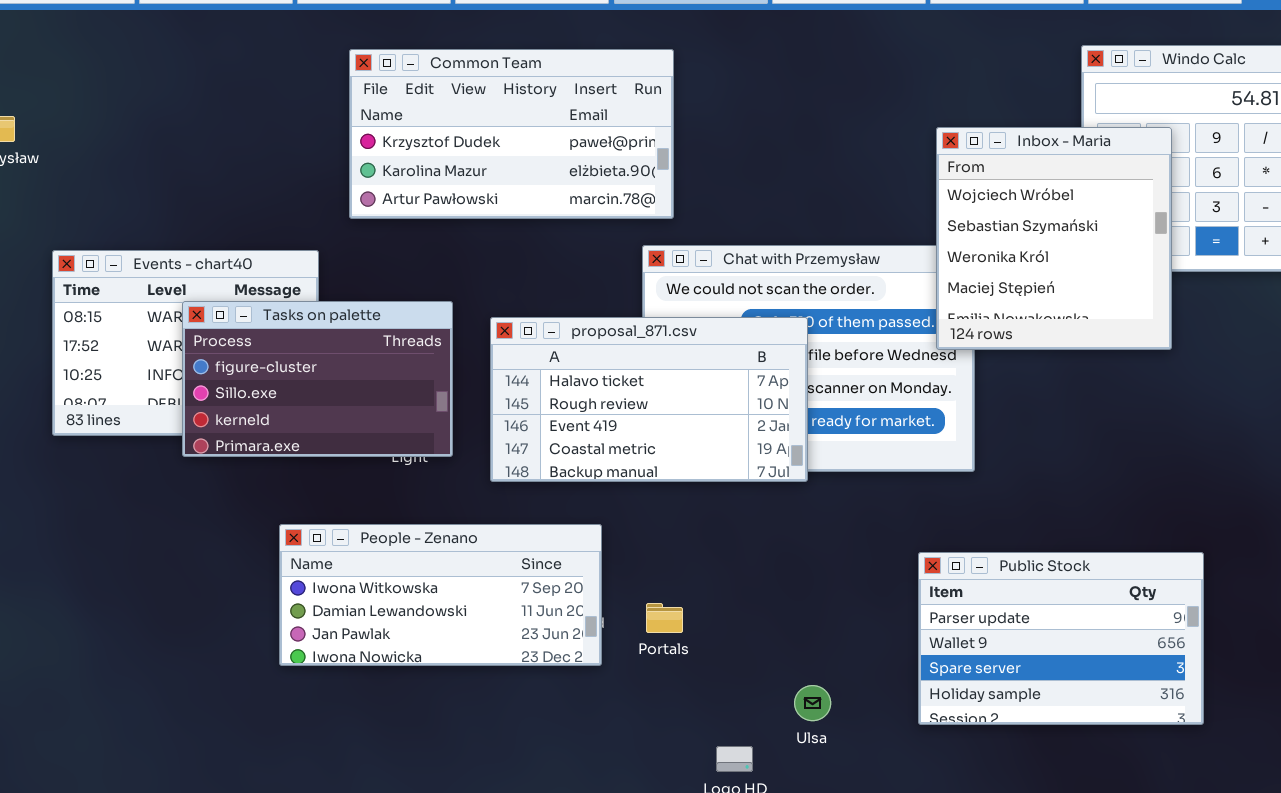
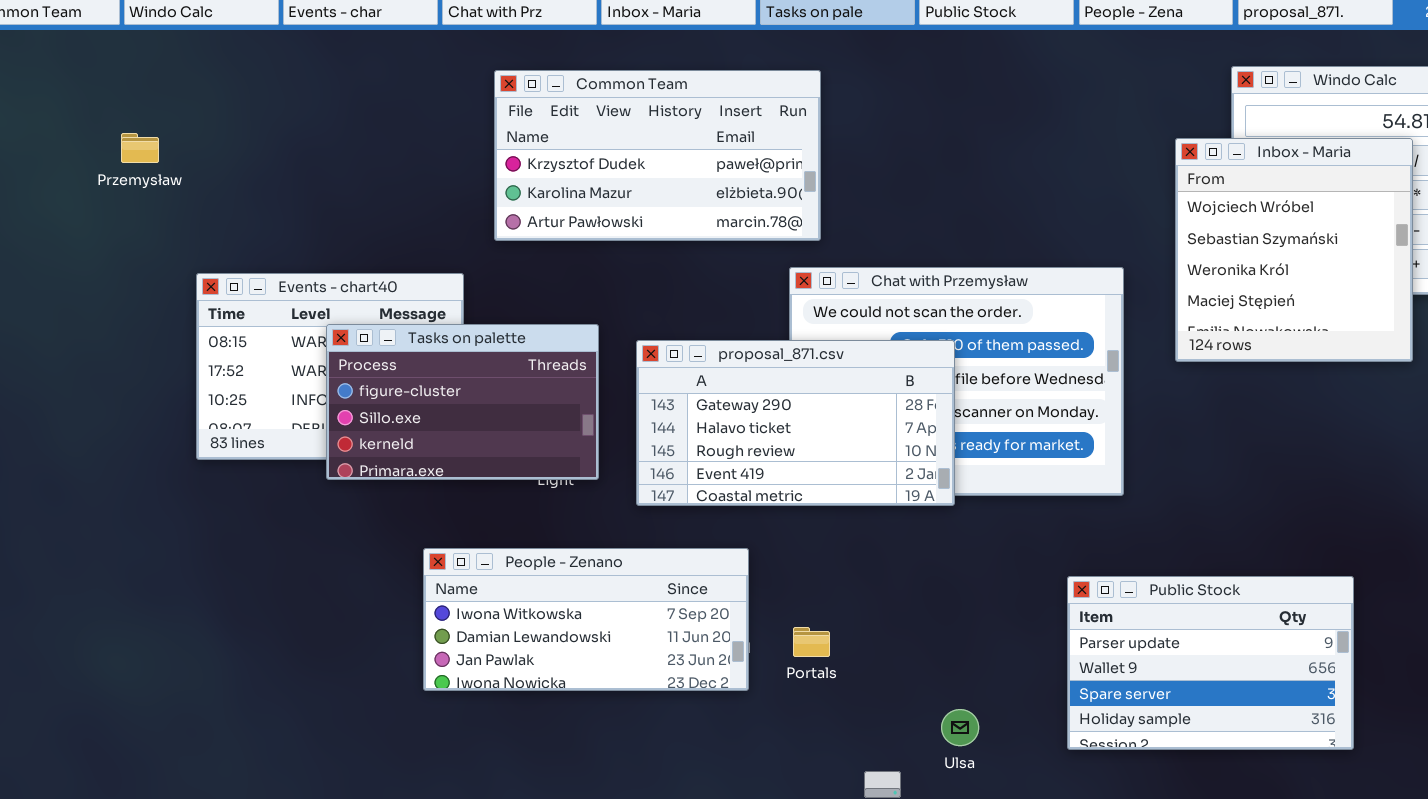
Inbox - Maria: [936,127,1172,350] -> [1175,138,1413,362], moved
proposal_871.csv: [490,317,808,482] -> [636,340,955,506], scrolled up 1 row

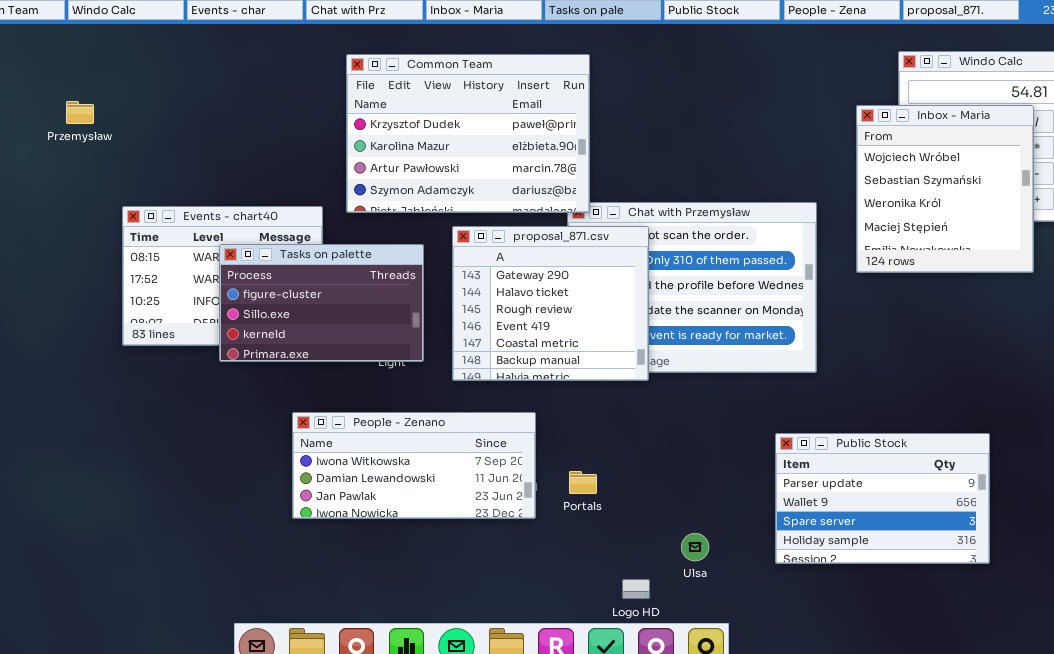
Common Team: [494,70,821,241] -> [346,54,590,213], resized
proposal_871.csv: [636,340,955,506] -> [452,226,649,381], resized

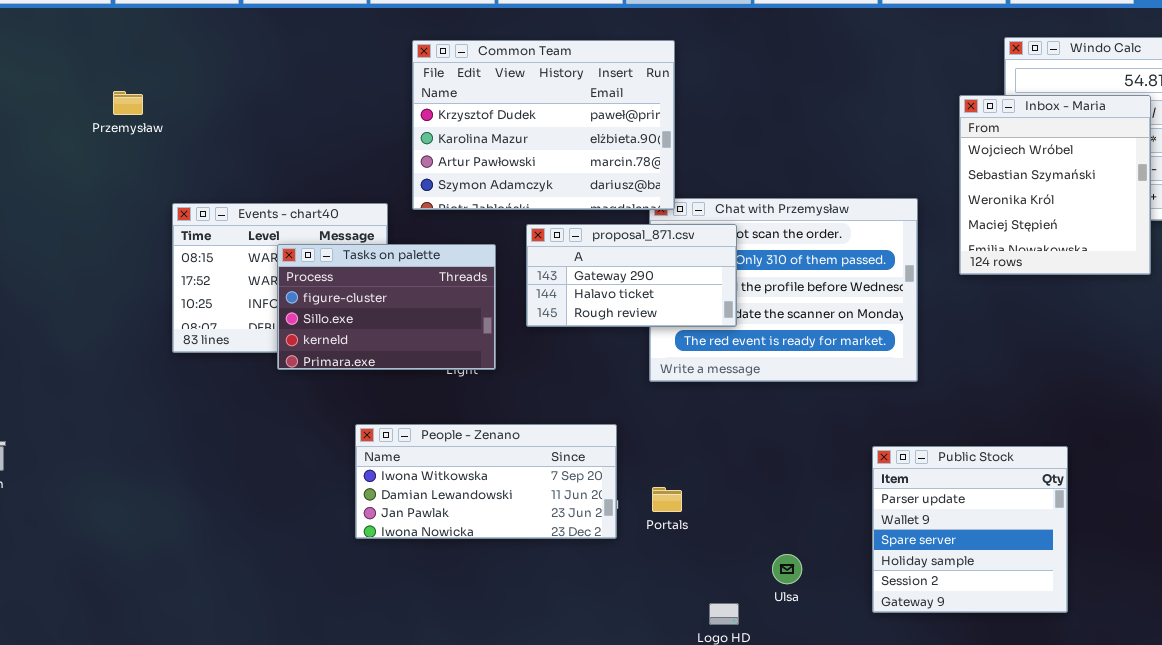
proposal_871.csv: [452,226,649,381] -> [526,224,737,327], resized
Public Stock: [775,433,990,564] -> [872,446,1068,613], resized

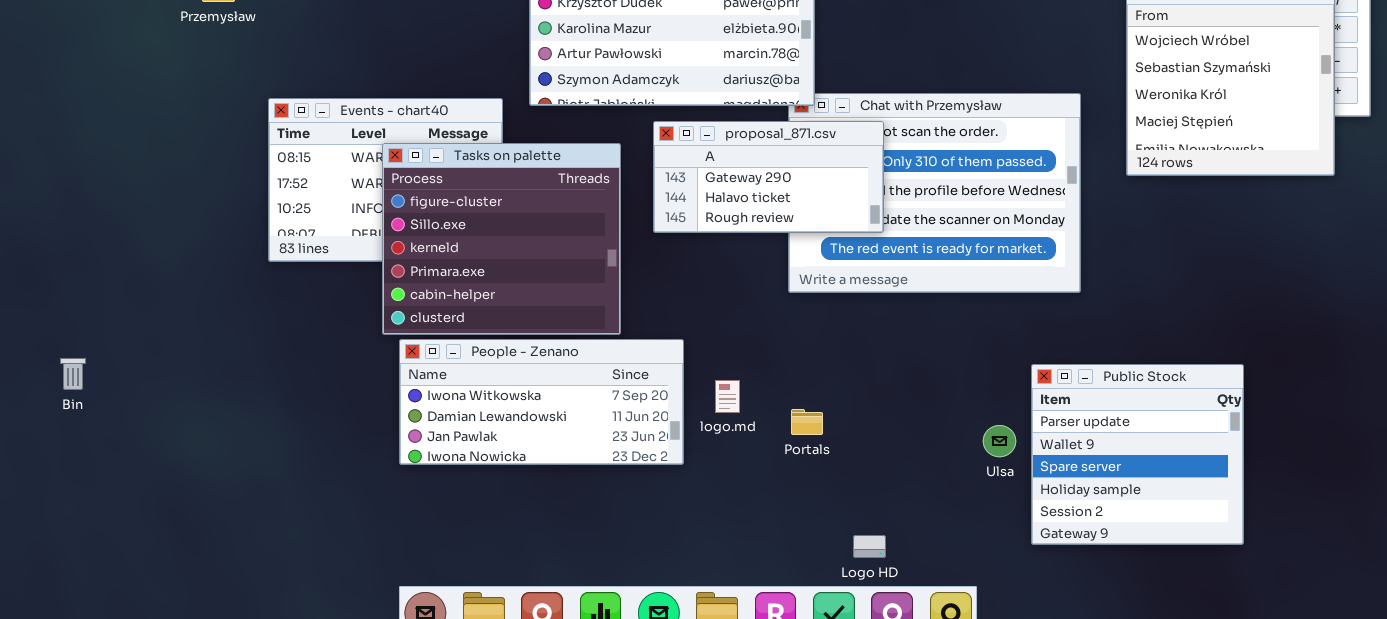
Tasks on palette: [277,244,496,370] -> [382,143,621,335], resized
People - Zenano: [355,424,617,539] -> [399,339,684,465], moved
Ulsa: [772,554,802,584] -> [983,425,1016,457], moved

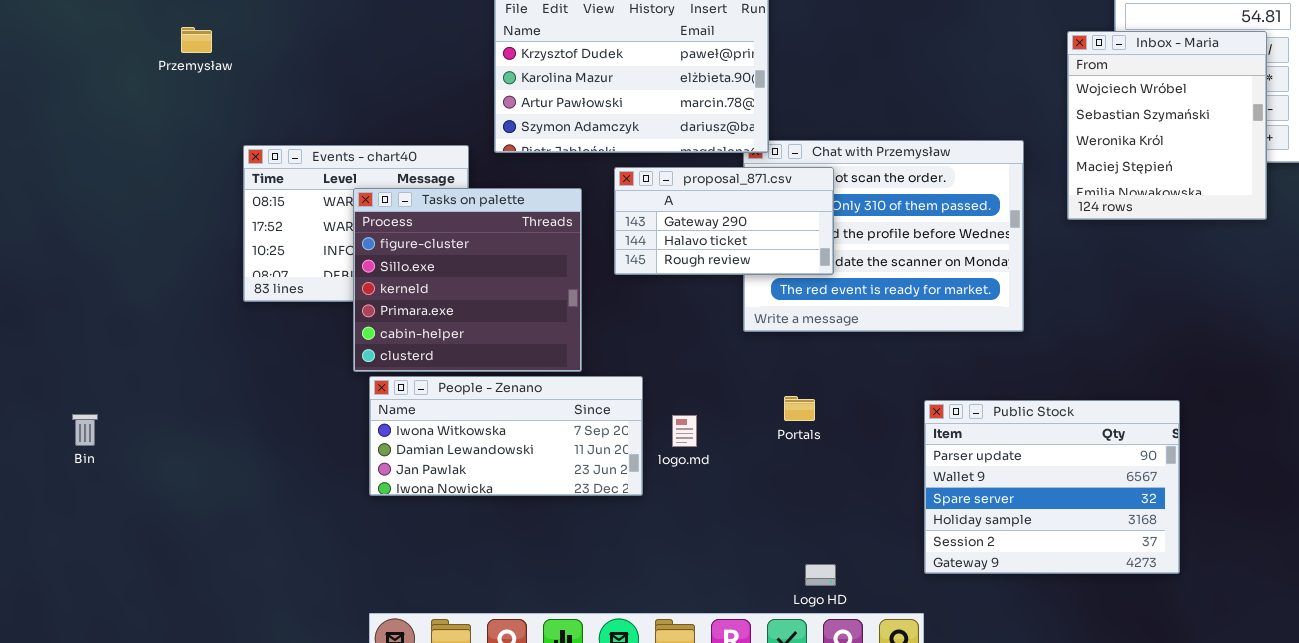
Bin: [60,358,86,390] -> [72,414,98,446], moved
Public Stock: [1031,364,1244,545] -> [924,400,1180,574], resized
Portals: [791,409,823,435] -> [784,396,815,421], moved

